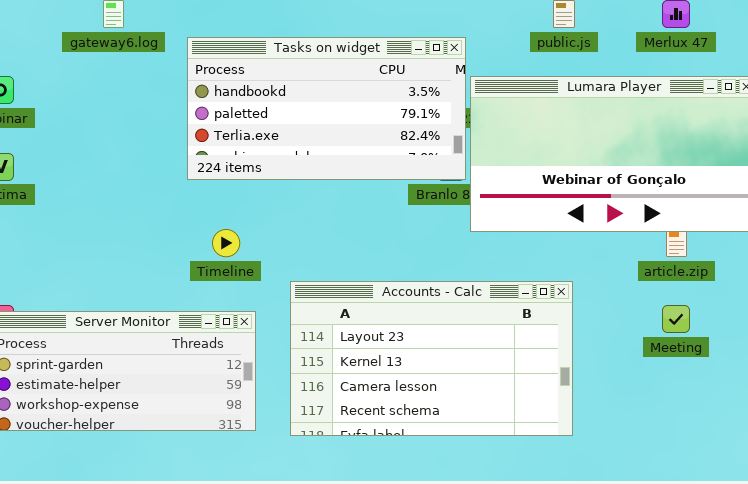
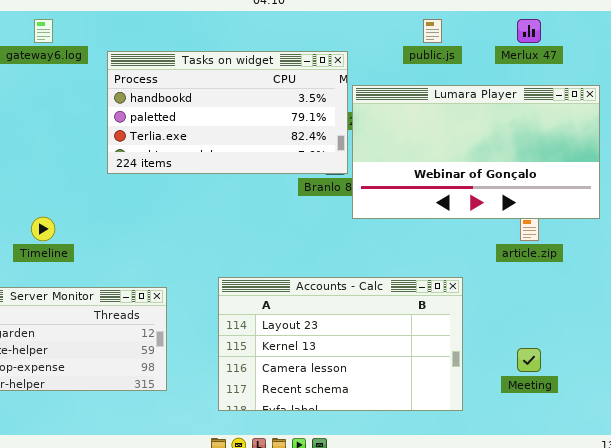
Timeline: [212,229,240,257] -> [31,217,55,241], moved
Accounts - Calc: [290,281,573,436] -> [218,277,463,411], moved
Meeting: [662,305,690,333] -> [517,348,541,372], moved

